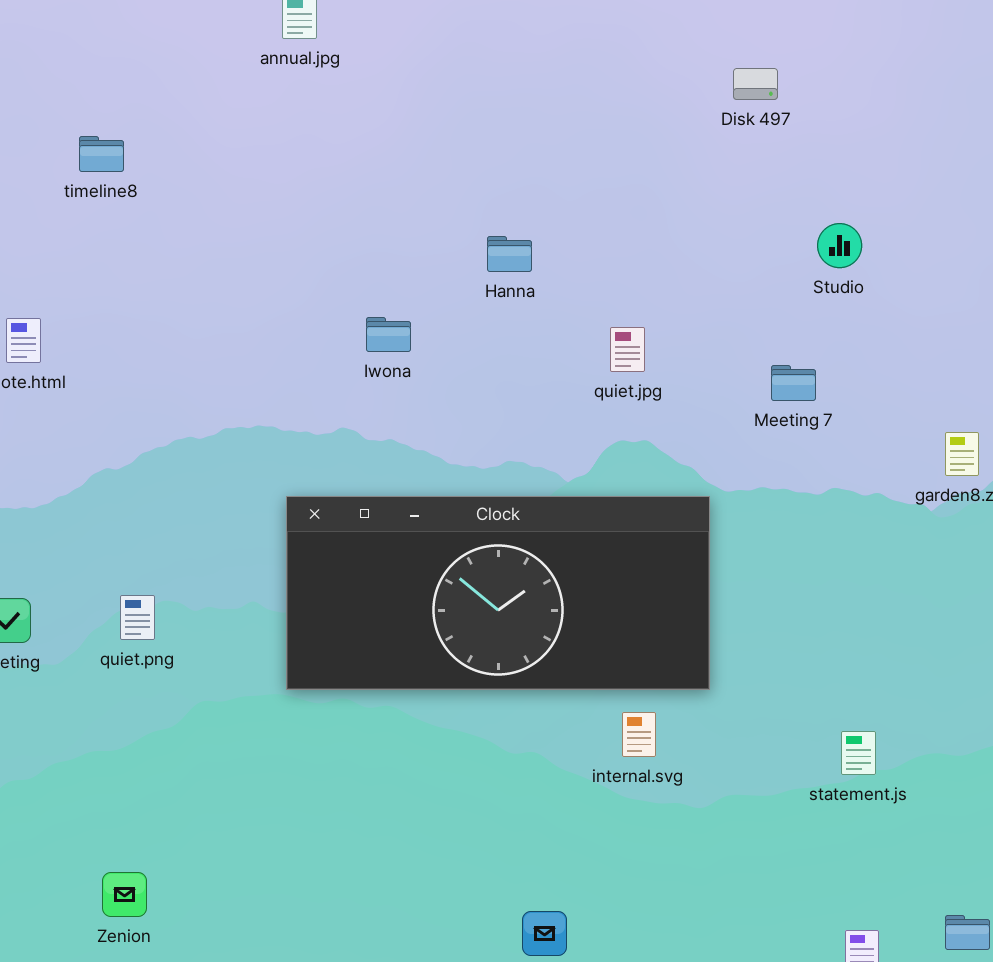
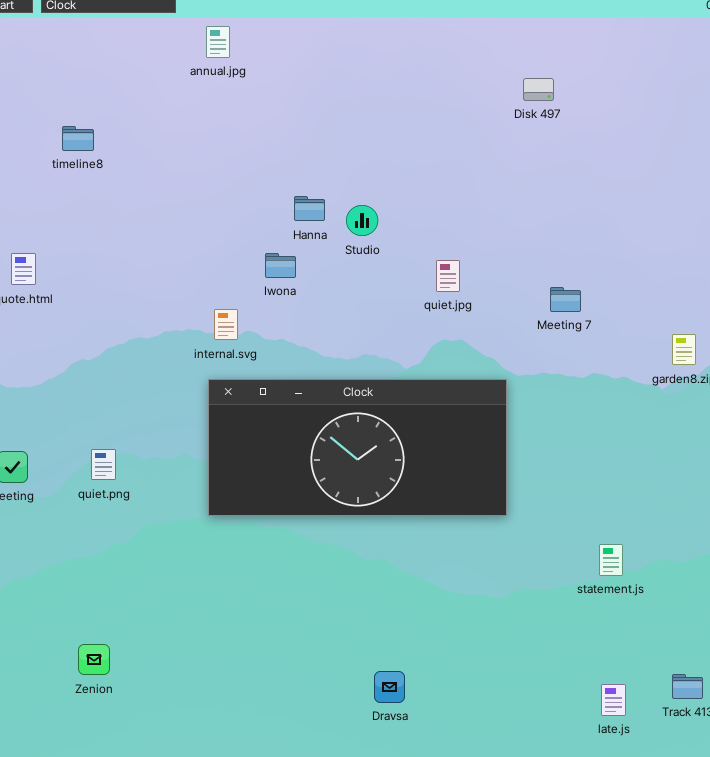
Studio: [817,223,862,268] -> [346,205,378,236], moved
Hanna: [487,236,532,272] -> [294,196,325,221], moved
internal.svg: [622,712,656,757] -> [214,309,238,340], moved

